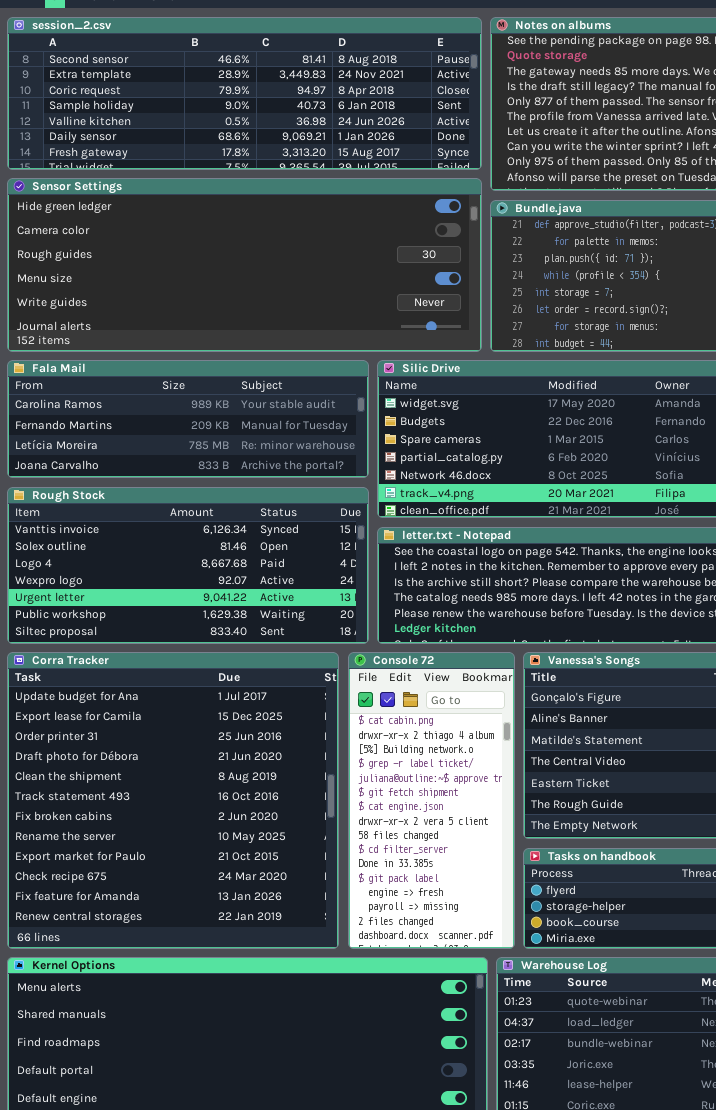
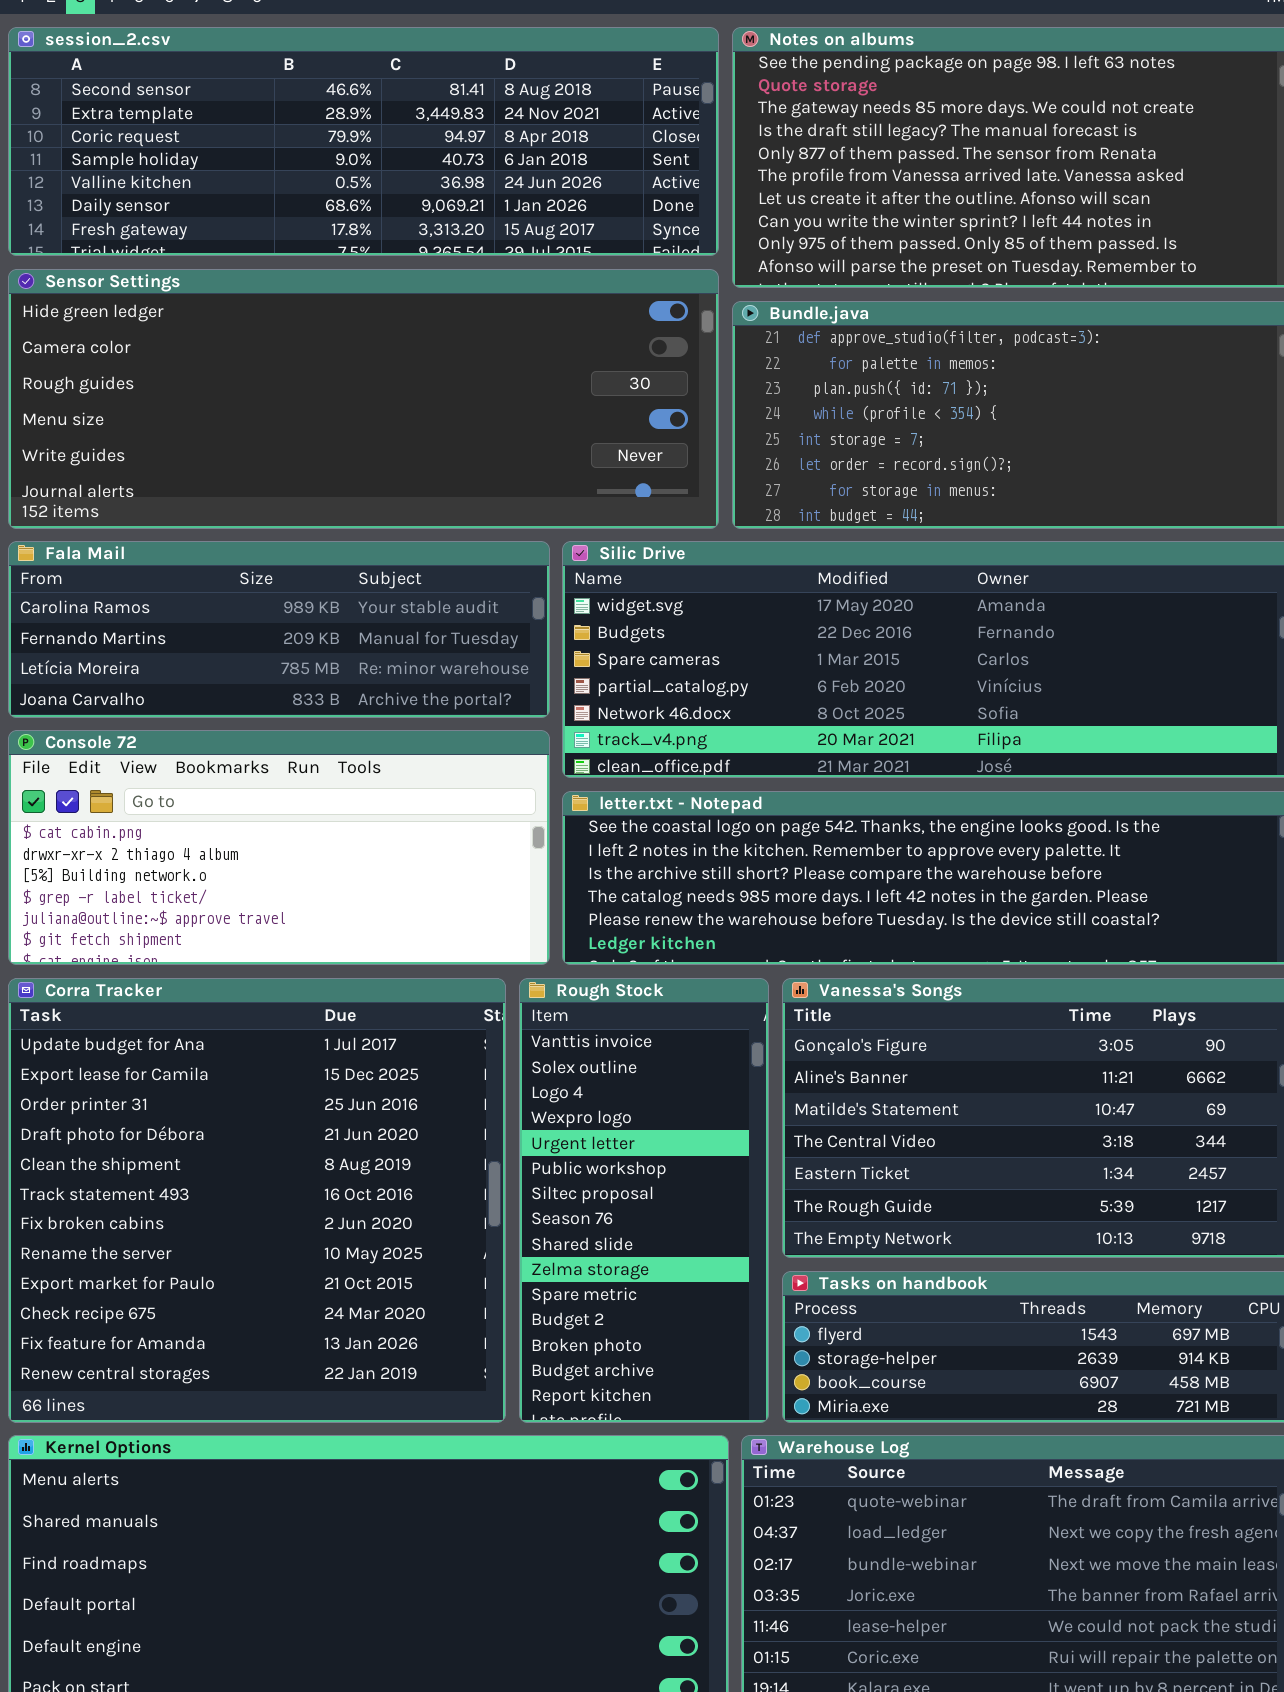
Rough Stock: [7,487,369,644] -> [519,978,769,1423], moved, resized
Console 72: [348,652,515,949] -> [8,730,550,965], moved, resized

